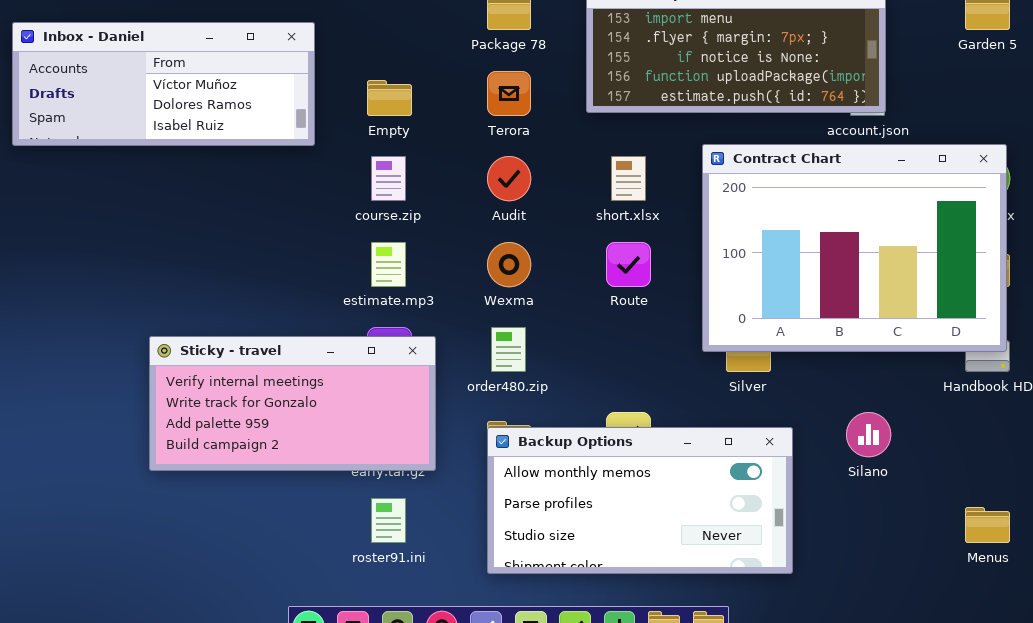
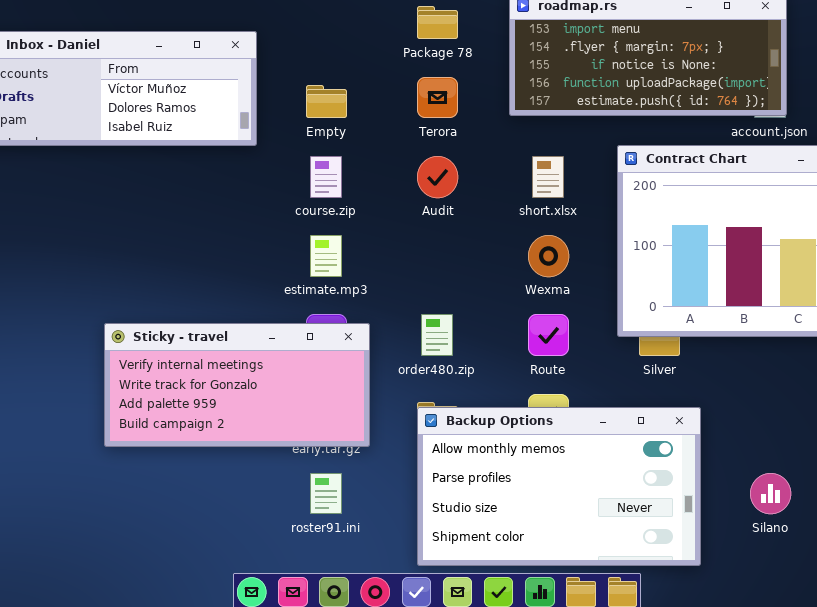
Wexma: [487,242,531,287] -> [528,235,569,277], moved
Route: [606,242,651,287] -> [528,314,569,356], moved
Silano: [846,412,891,457] -> [750,473,791,514], moved
Backup Options: [487,427,793,574] -> [417,407,701,566], resized

